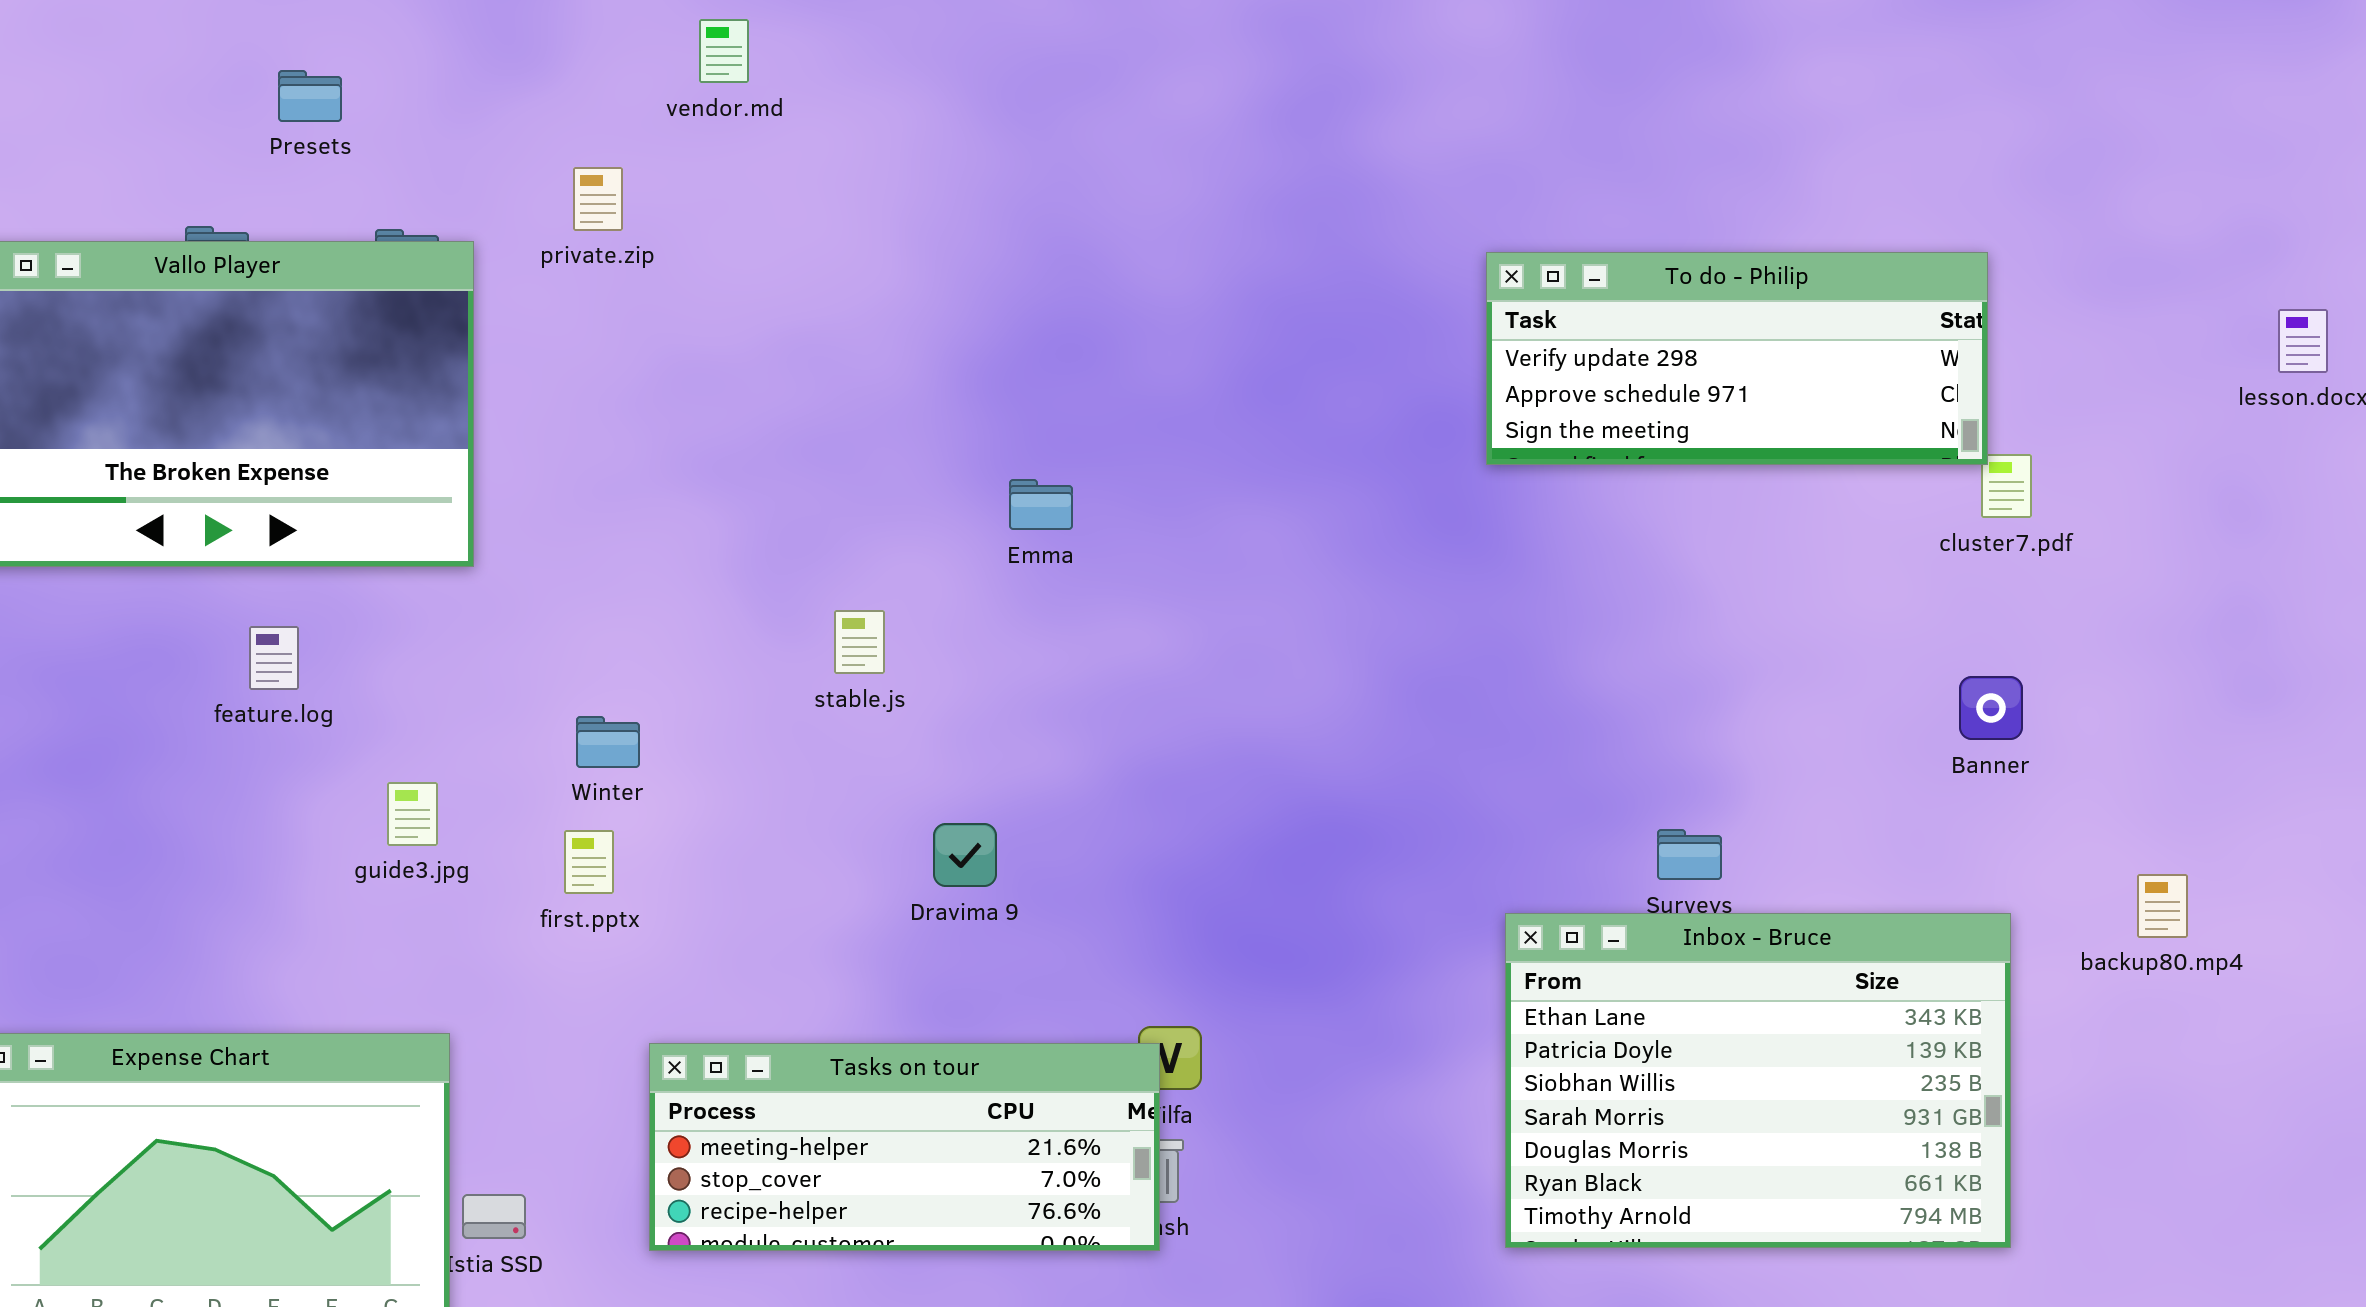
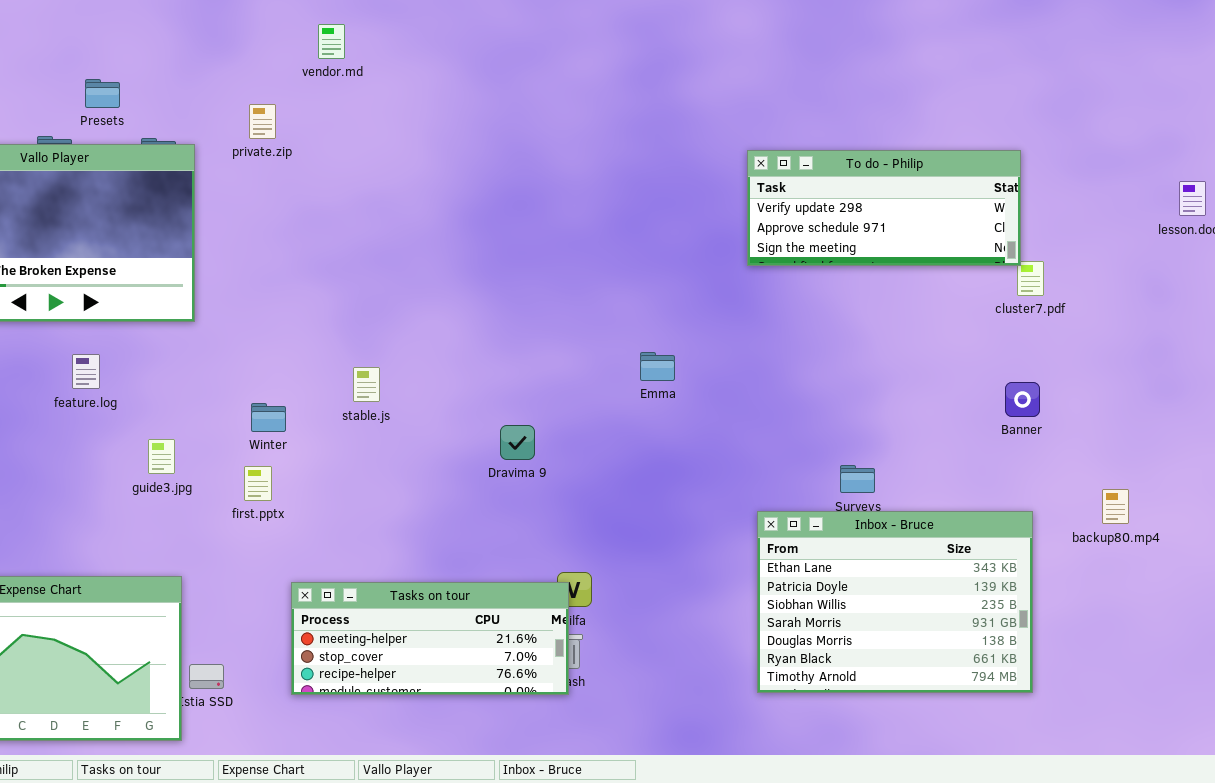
Presets: [278,70,342,122] -> [85,79,120,108], moved
Emma: [1009,479,1073,530] -> [640,352,675,381], moved
stable.js: [834,610,885,674] -> [353,367,380,402], moved
Dravima 9: [933,823,997,887] -> [500,425,535,460], moved

